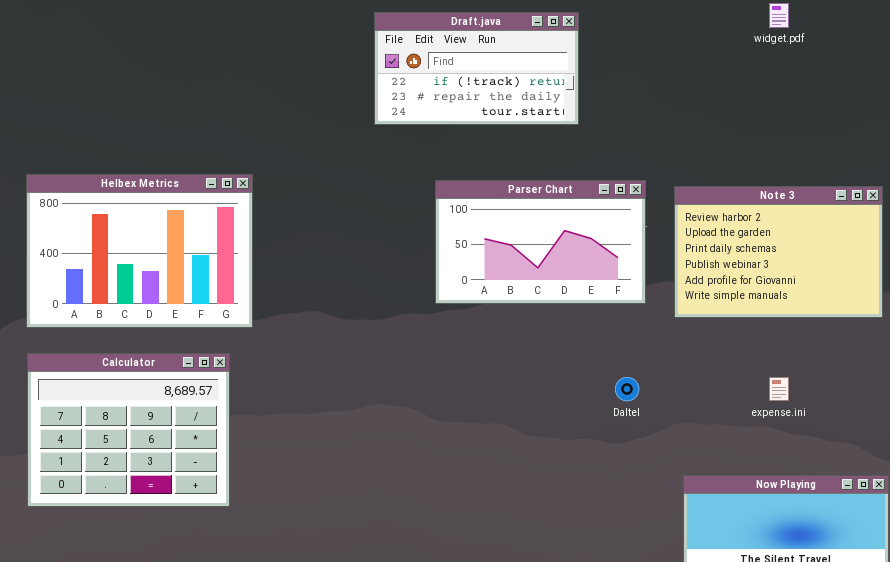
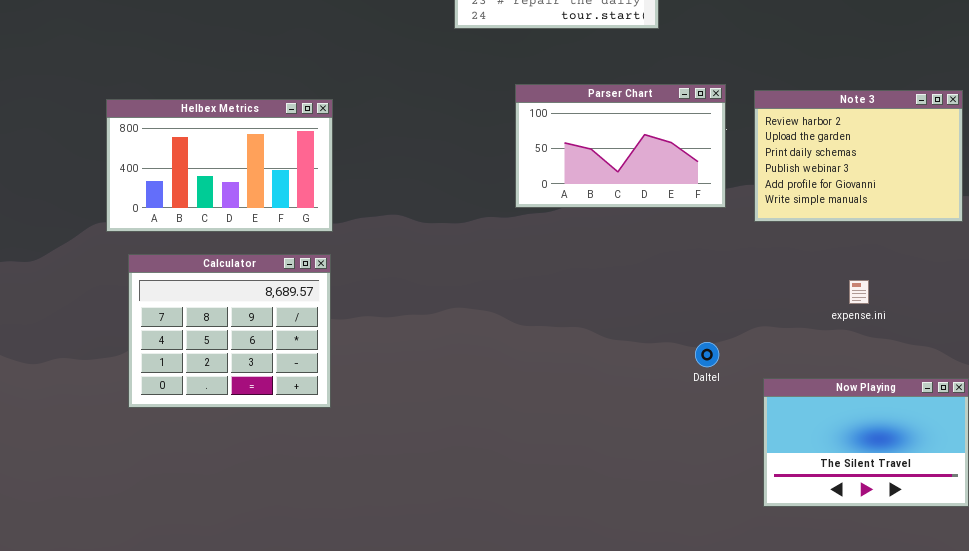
Helbex Metrics: [26,174,253,328] -> [106,99,333,232], resized
Calculator: [27,353,230,507] -> [128,254,331,408], moved
Daltel: [615,377,639,401] -> [695,342,719,367], moved

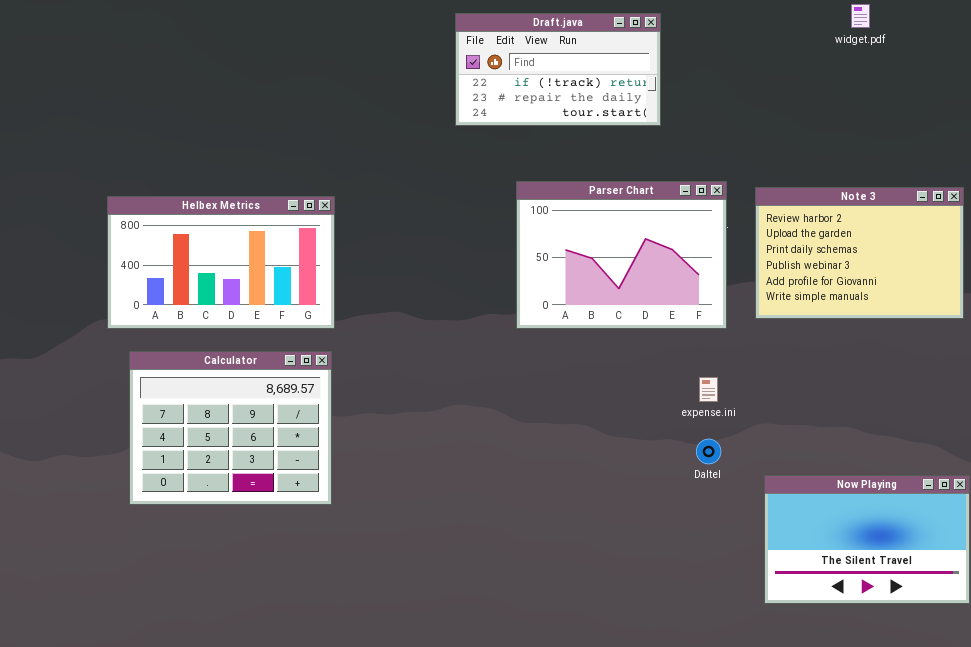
Parser Chart: [515,84,726,208] -> [516,181,727,329], resized
expense.ini: [849,280,869,304] -> [699,377,718,402], moved

